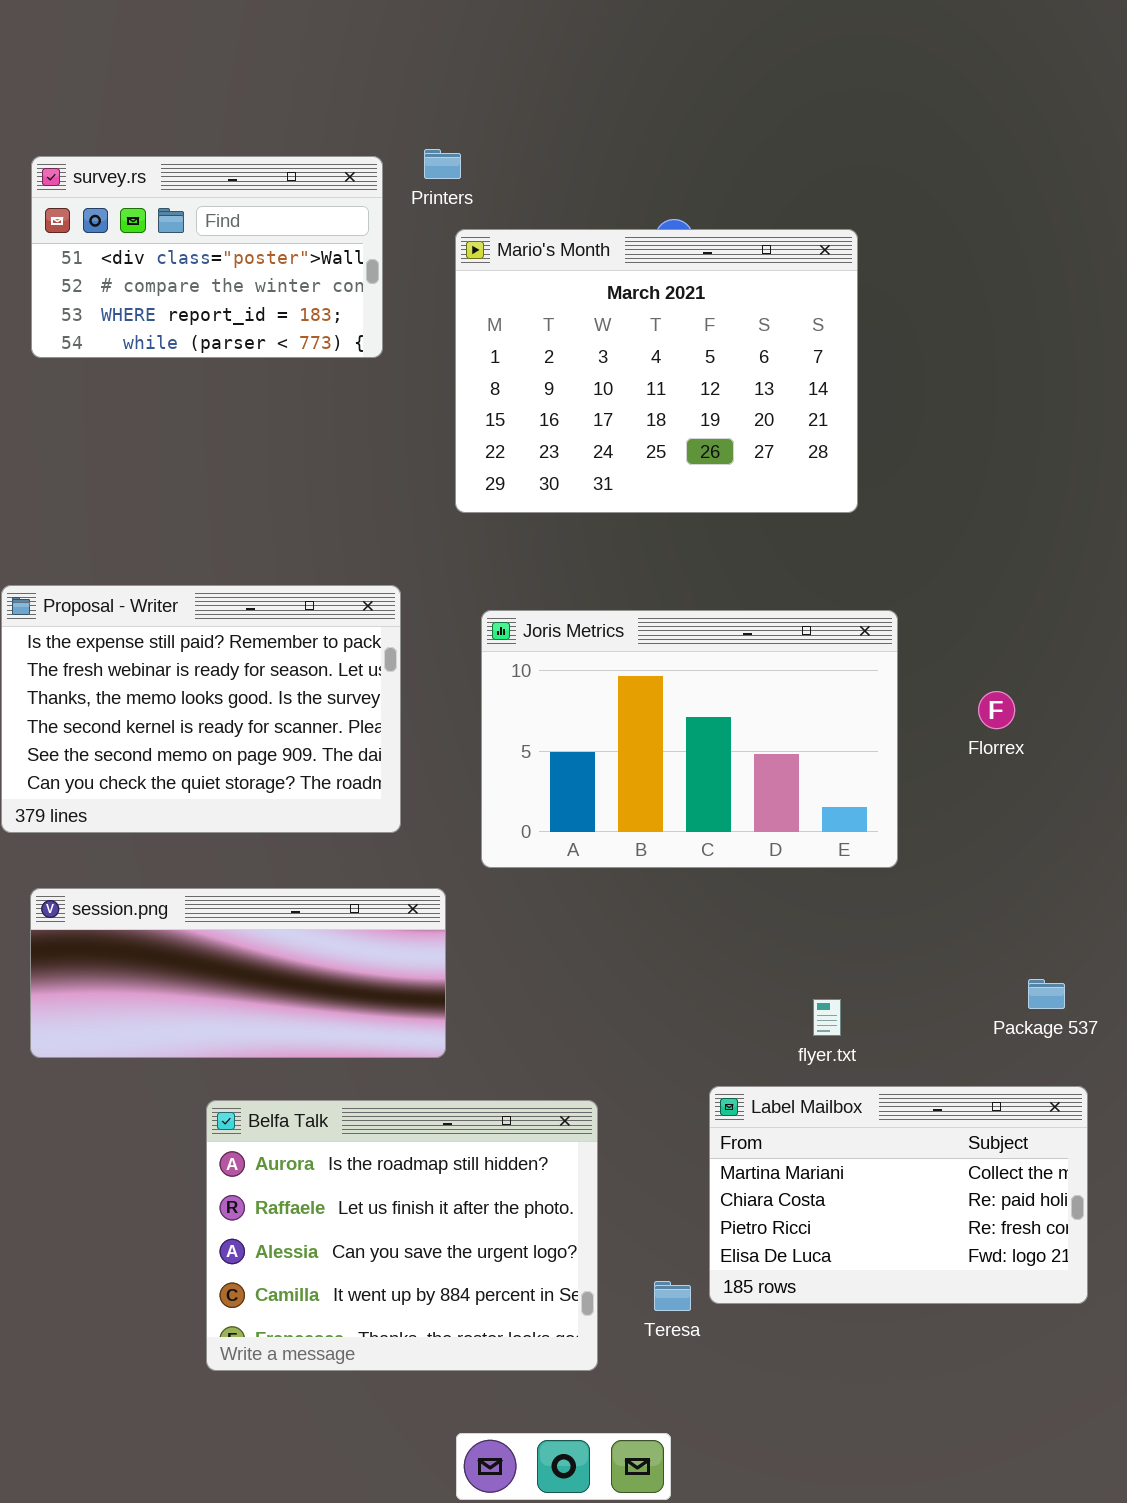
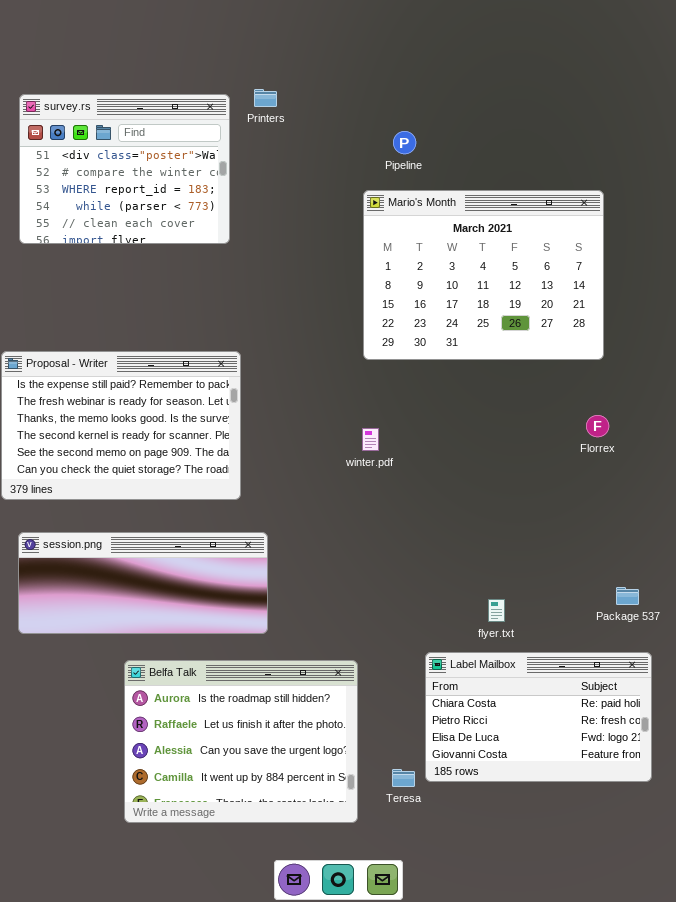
survey.rs: [31,156,383,358] -> [19,94,230,244], resized
Mario's Month: [455,229,858,513] -> [363,190,604,360], moved
Joris Metrics: [481,610,898,868] -> none, closed
Label Mailbox: [709,1086,1088,1304] -> [425,652,652,782], scrolled down 1 row

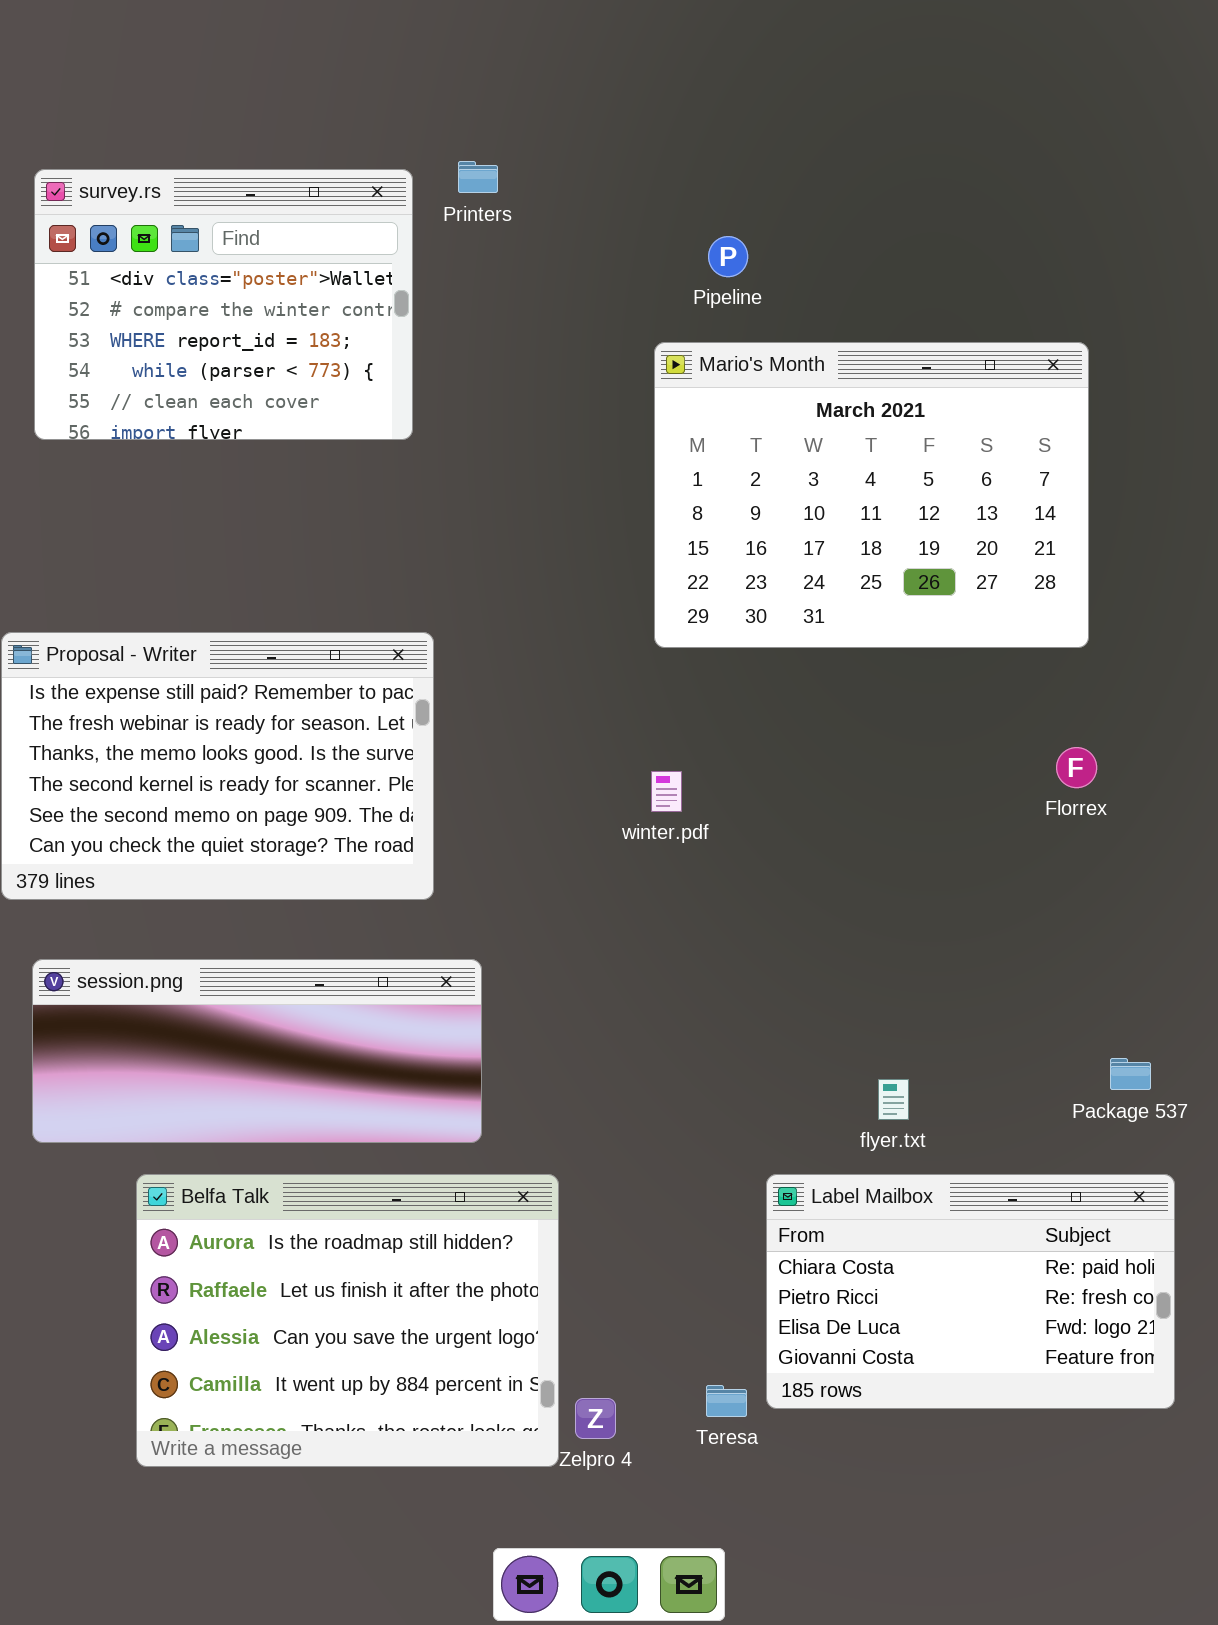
Belfa Talk: [124,660,358,823] -> [136,1174,559,1467], moved

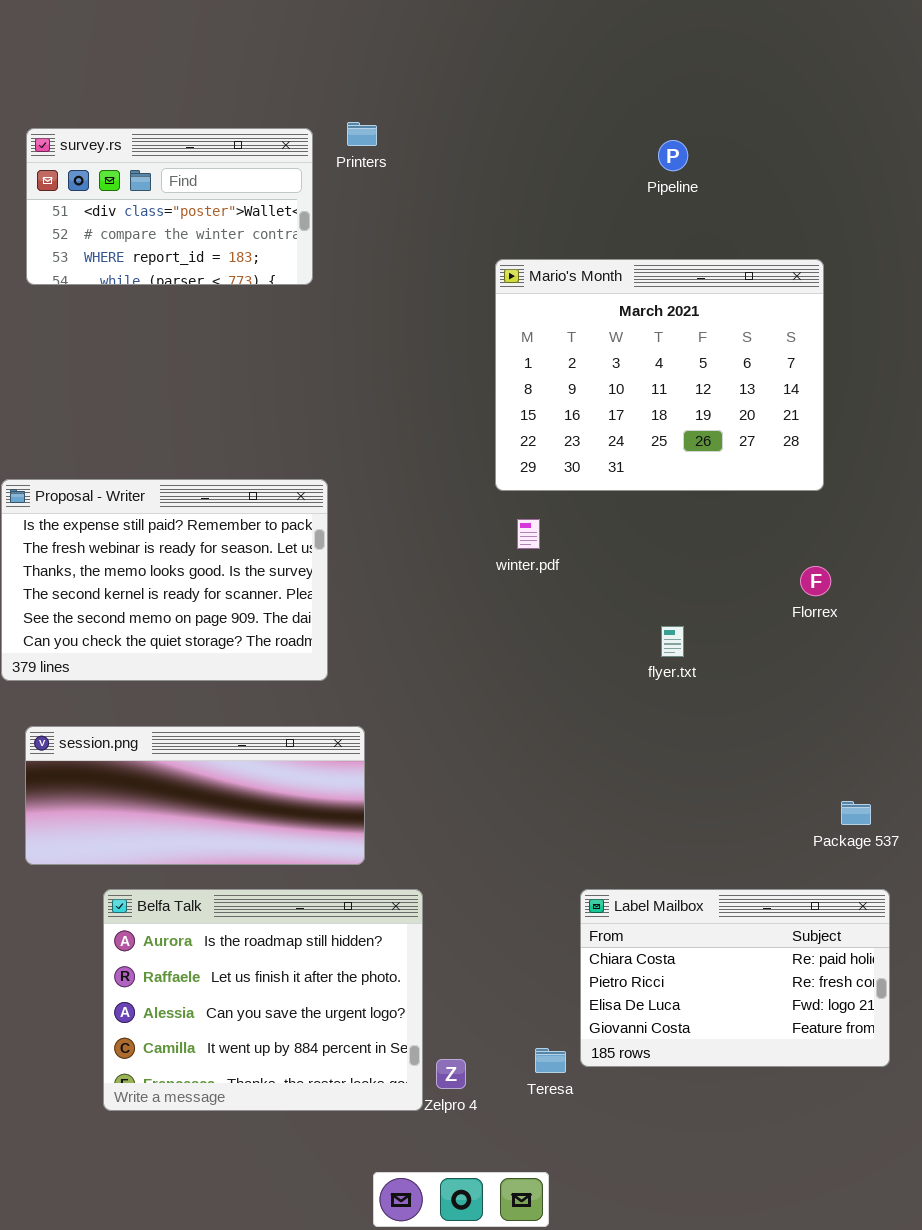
survey.rs: [34,169,413,440] -> [26,128,313,285], resized
Pipeline: [708,236,748,277] -> [658,140,688,171], moved
winter.pdf: [651,771,682,812] -> [517,519,540,549], moved
flyer.txt: [878,1079,909,1120] -> [661,626,684,657], moved

